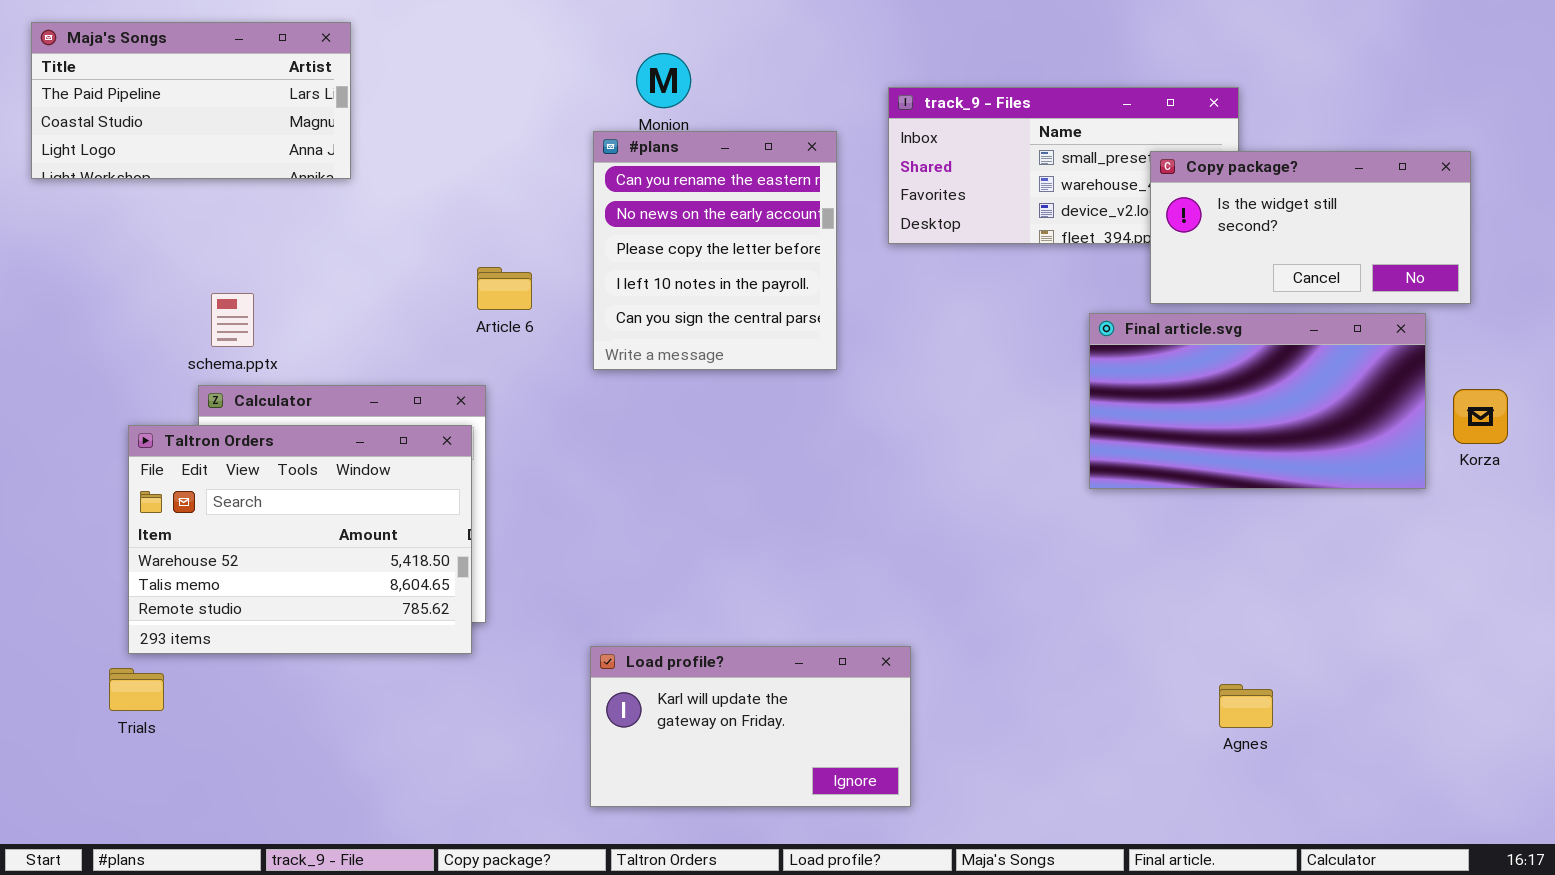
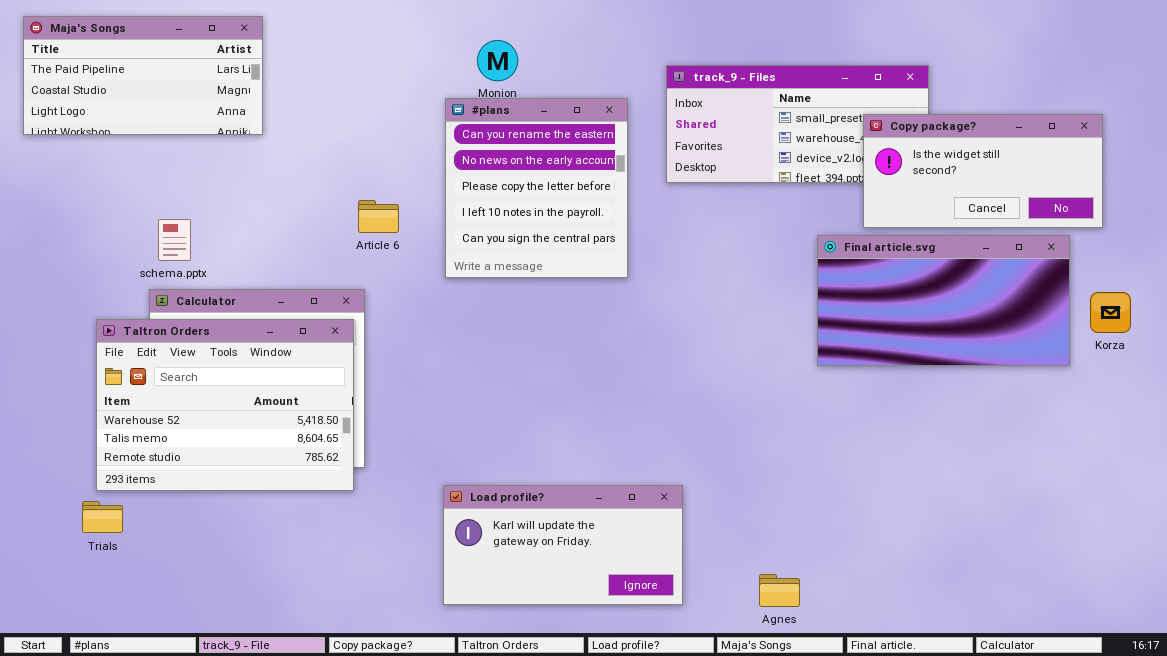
Agnes: [1219,684,1273,728] -> [759,574,800,607], moved

